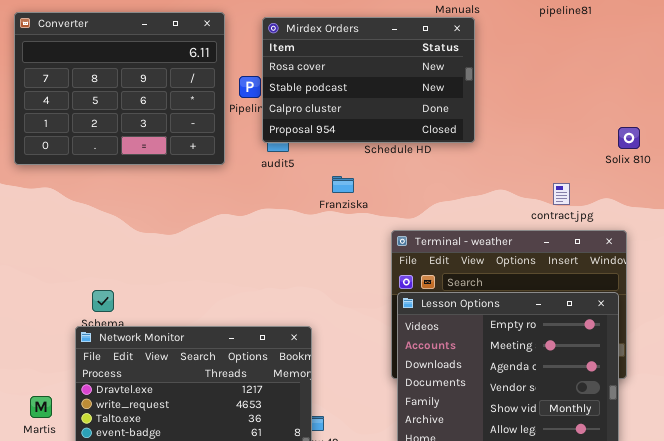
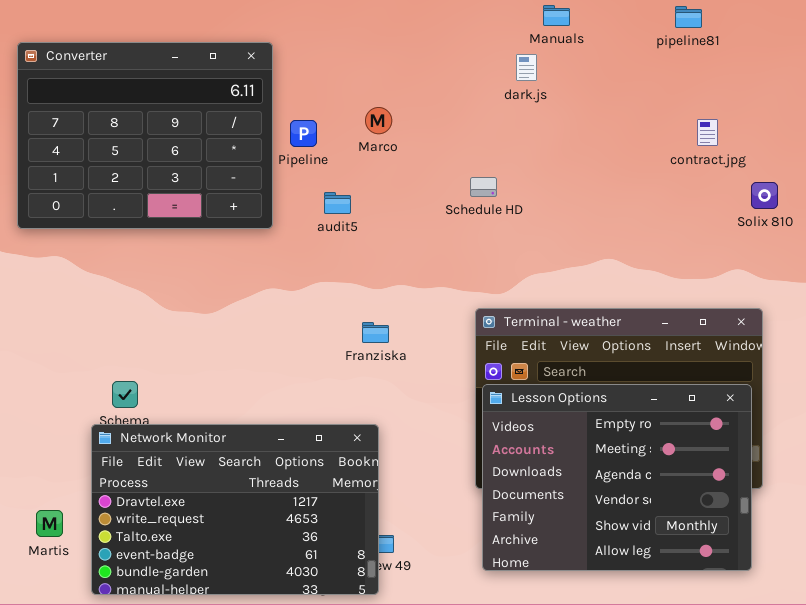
Mirdex Orders: [262,17,475,143] -> none, closed
Franziska: [332,176,354,193] -> [362,322,389,343], moved
contract.jpg: [553,183,570,205] -> [697,119,718,146], moved

